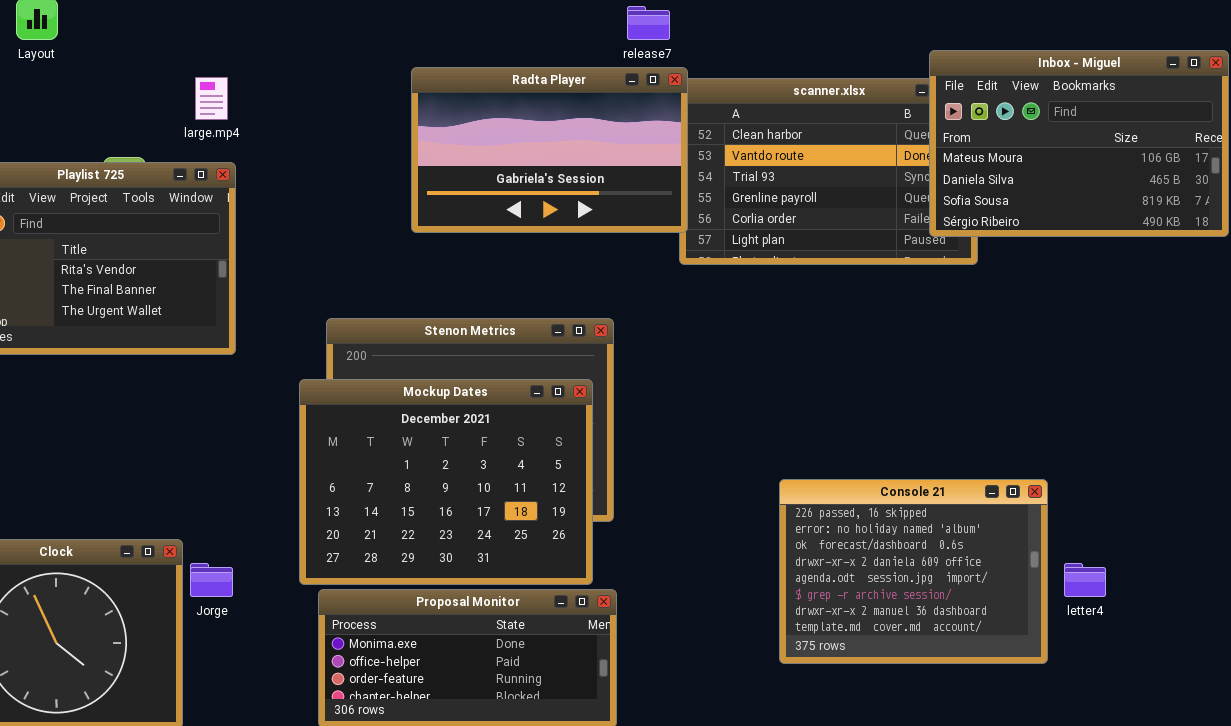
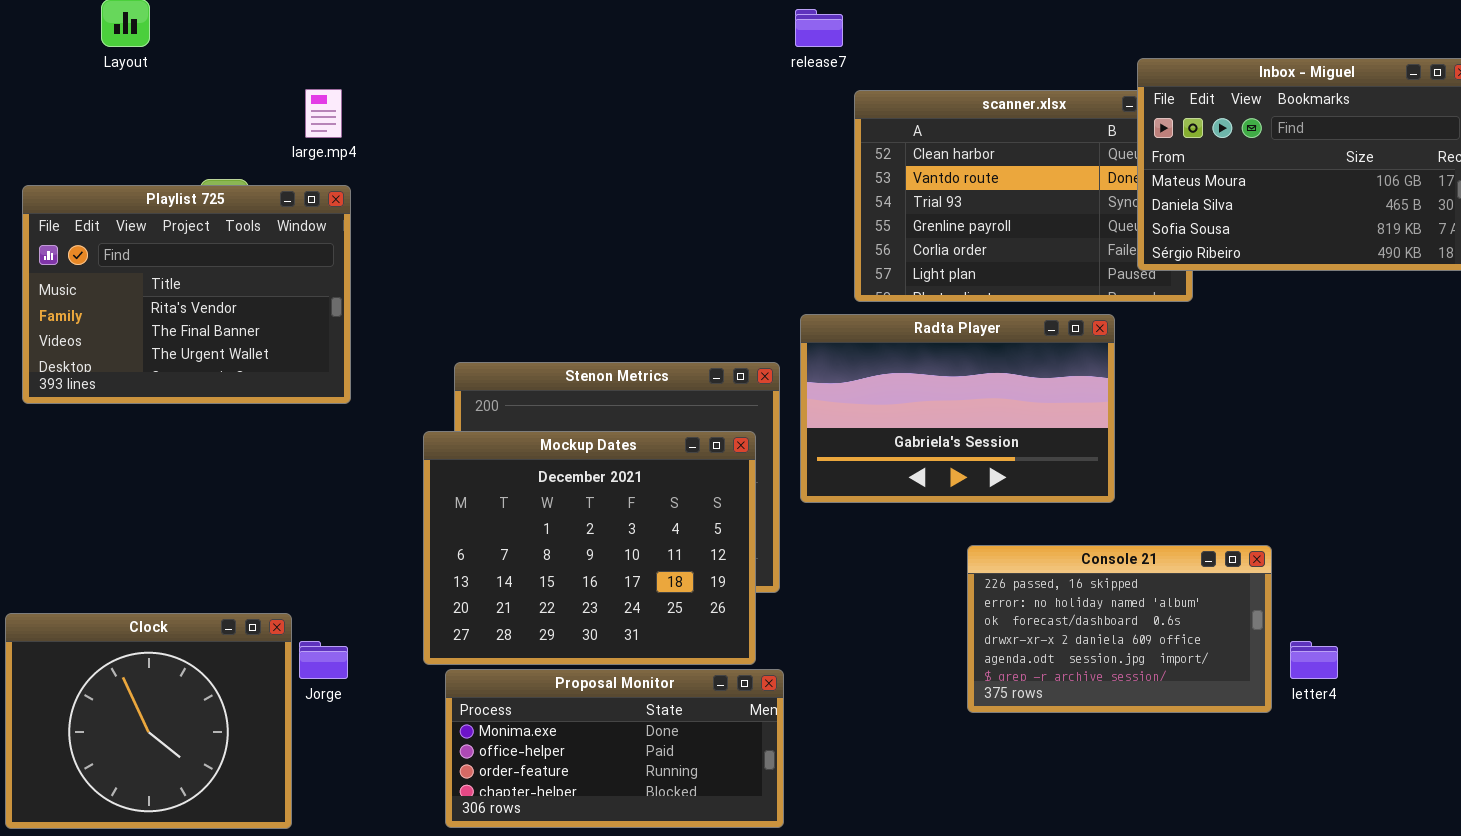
Radta Player: [411,67,688,233] -> [800,314,1115,503], moved
Console 21: [779,479,1048,664] -> [967,545,1272,713], resized

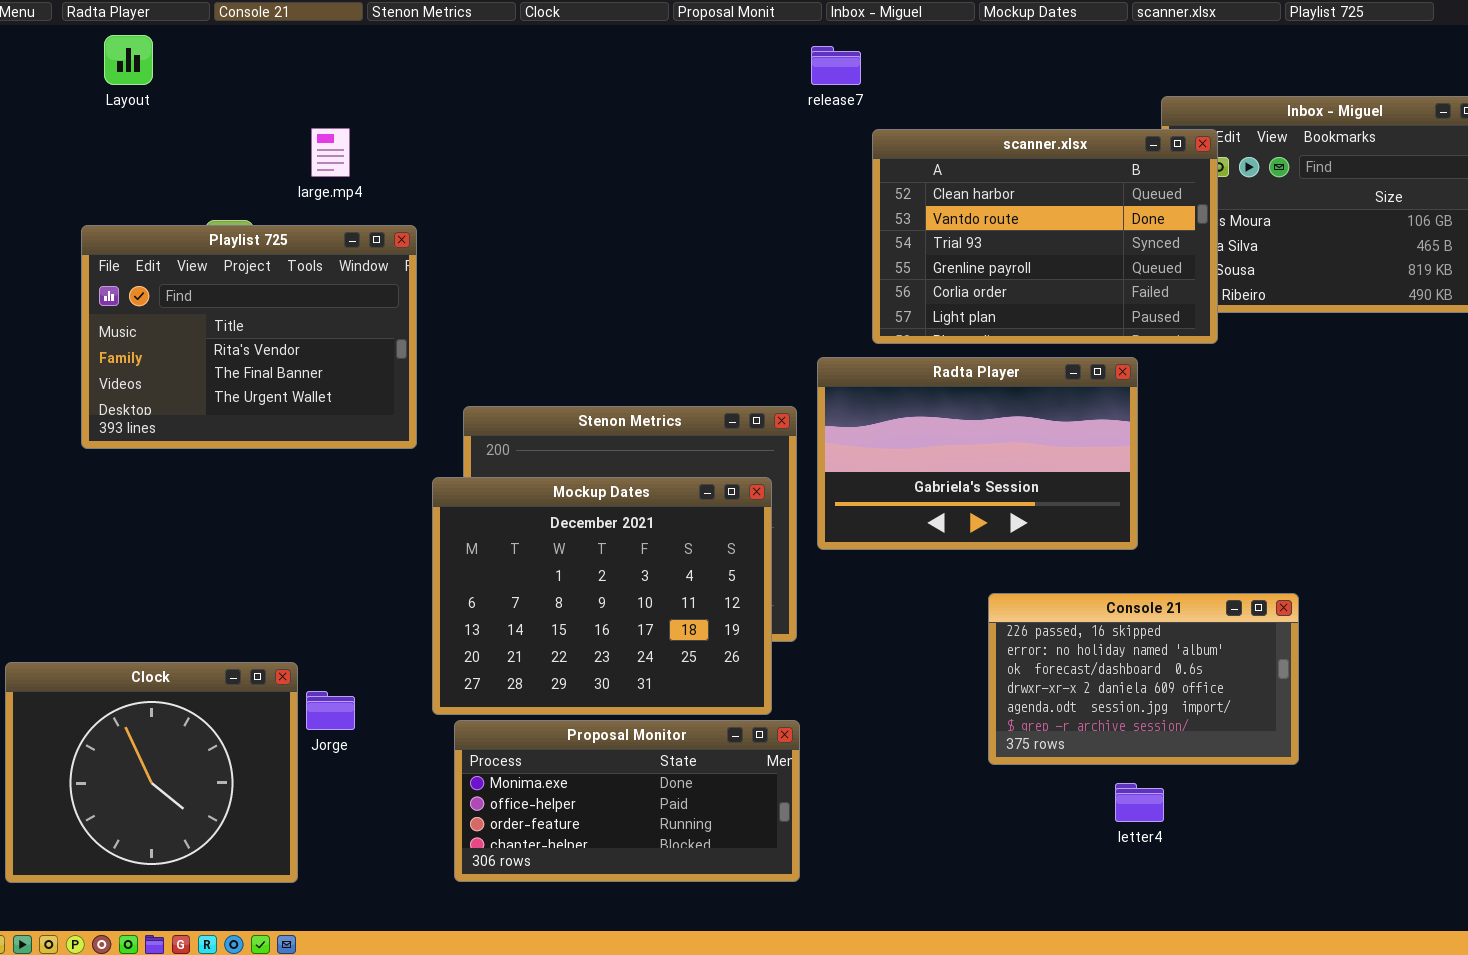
scanner.xlsx: [854,90,1193,302] -> [872,129,1218,344], raised
Playlist 725: [22,185,351,404] -> [81,225,417,449], moved
letter4: [1290,641,1338,679] -> [1115,783,1164,822], moved

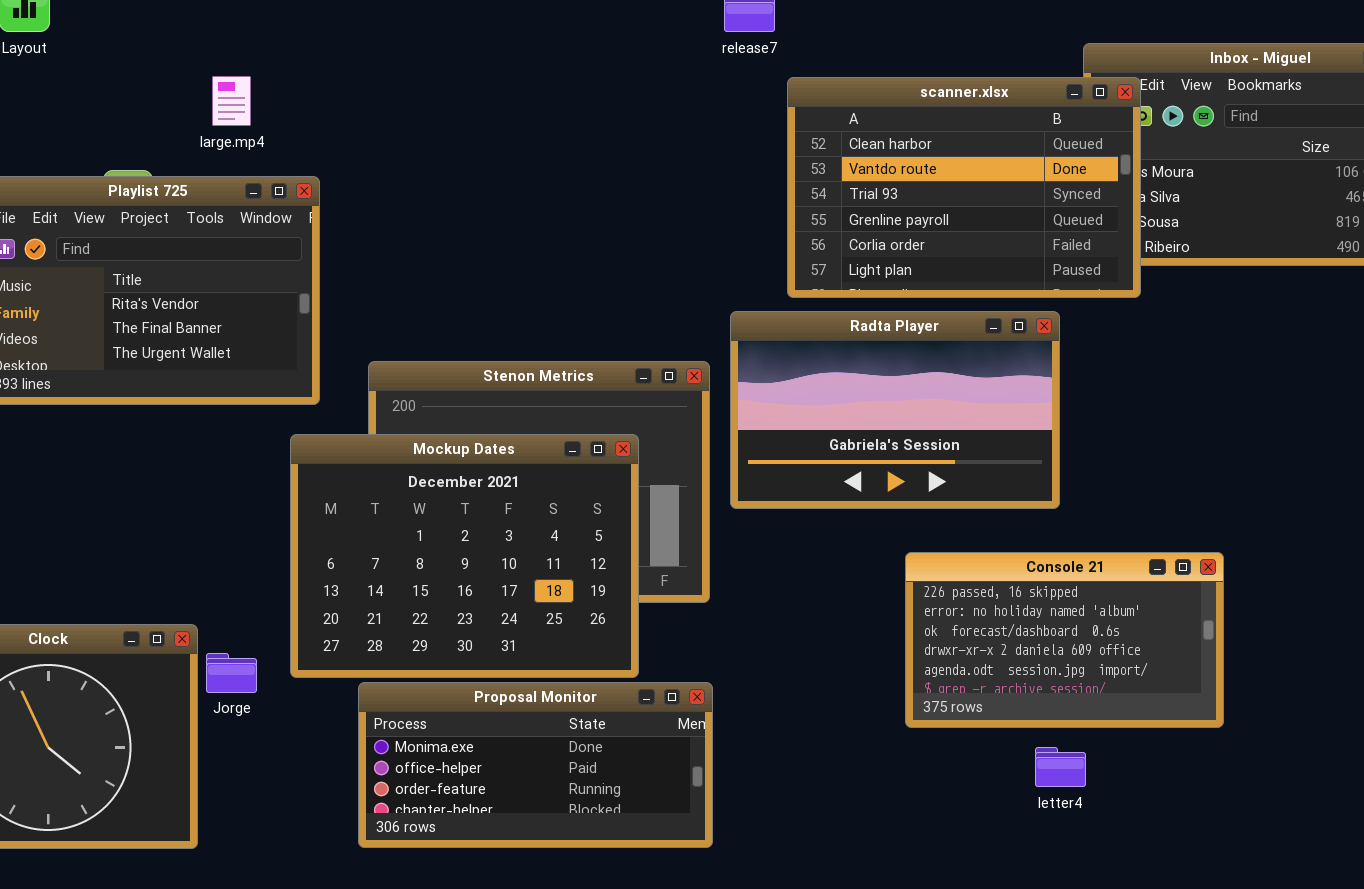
Mockup Dates: [432,477,772,715] -> [290,434,639,678], moved

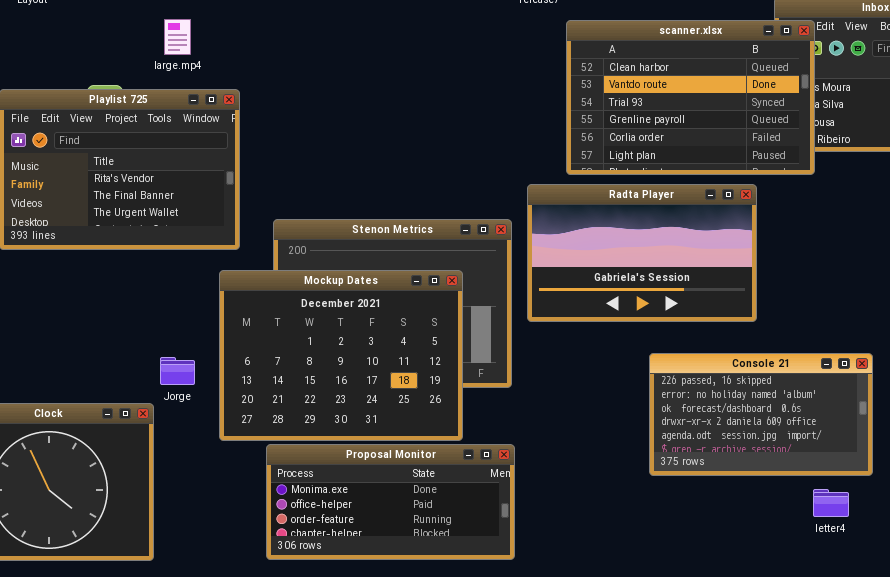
Jorge: [206,653,257,693] -> [160,357,195,385], moved
letter4: [1035,747,1086,787] -> [813,489,849,517], moved

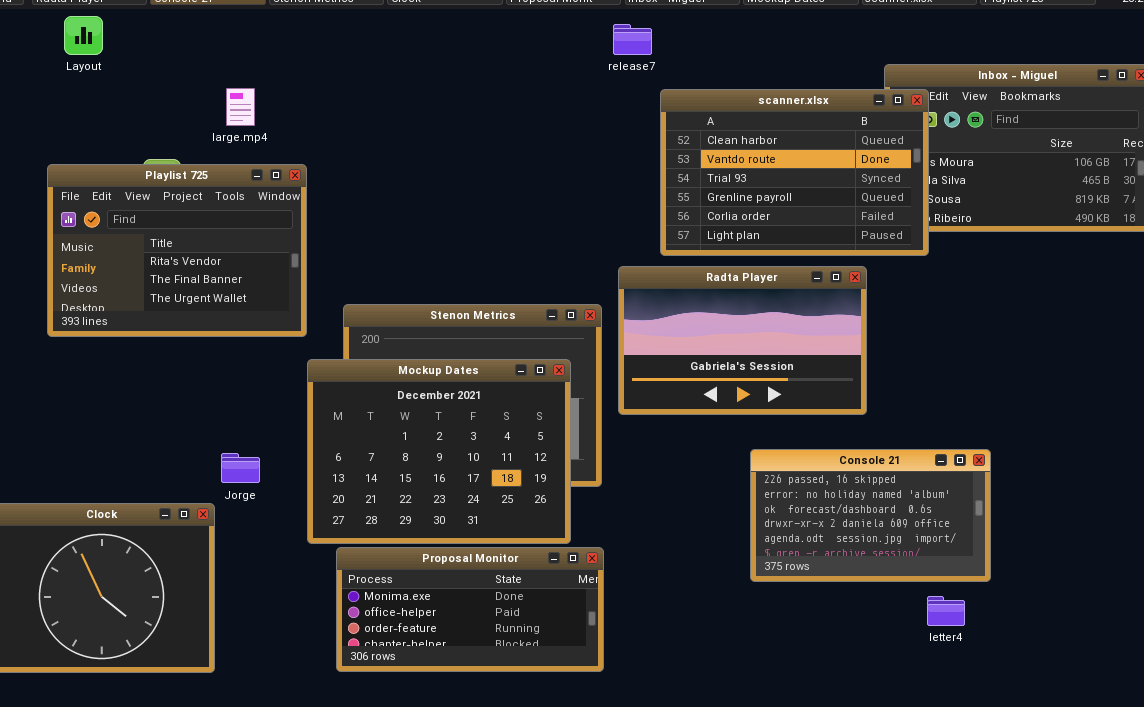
Mockup Dates: [219,270,463,441] -> [307,359,571,544], moved

